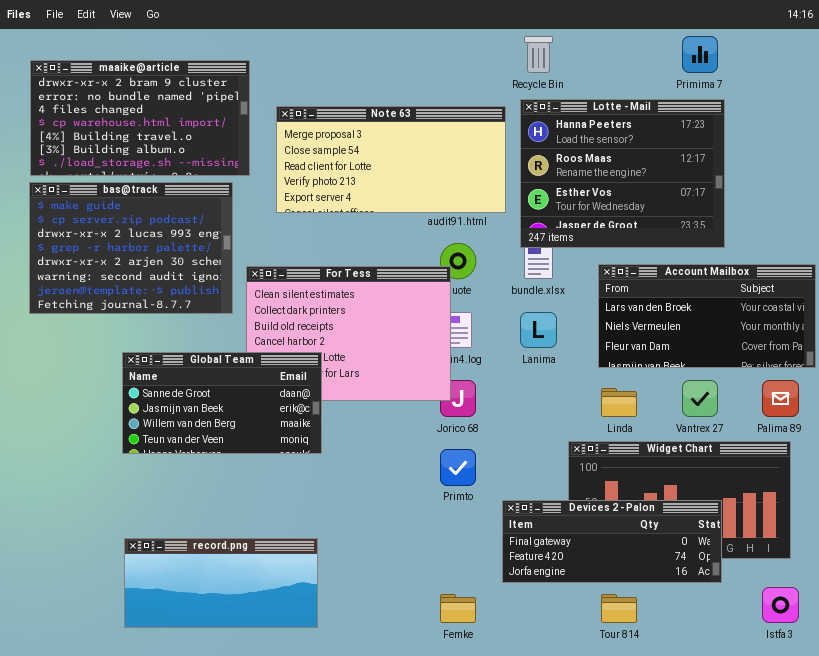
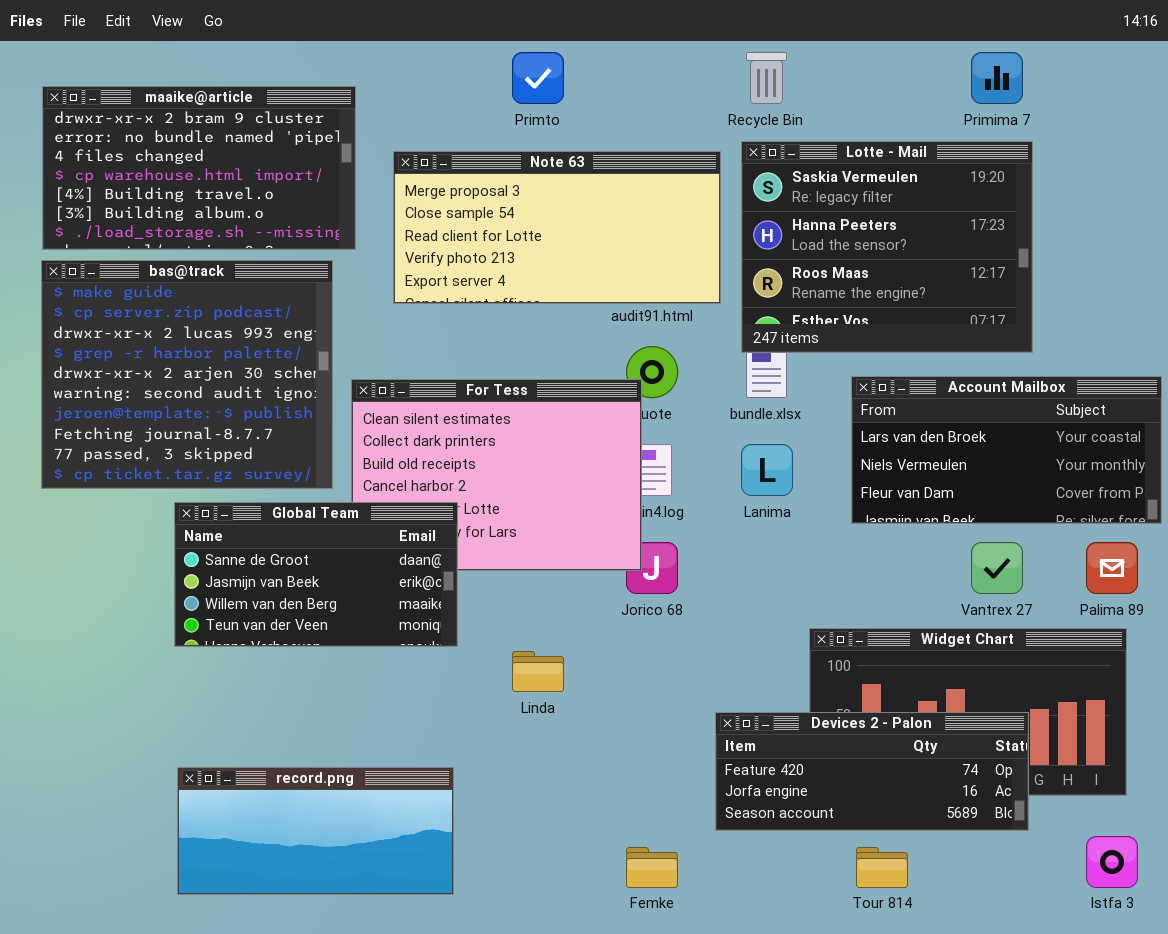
Lotte - Mail: [520,99,725,248] -> [741,141,1033,353], scrolled up 1 row
bas@track: [29,182,233,314] -> [41,260,333,489], resized
Linda: [601,388,637,417] -> [512,651,564,692], moved
Primto: [440,449,476,486] -> [512,52,564,104], moved
Devices 2 - Palon: [502,500,722,583] -> [715,712,1029,831], scrolled down 1 row

